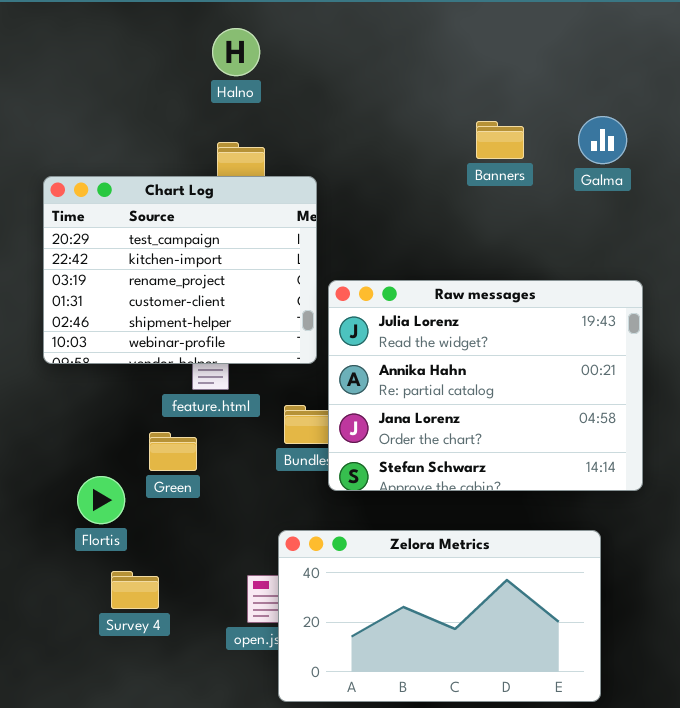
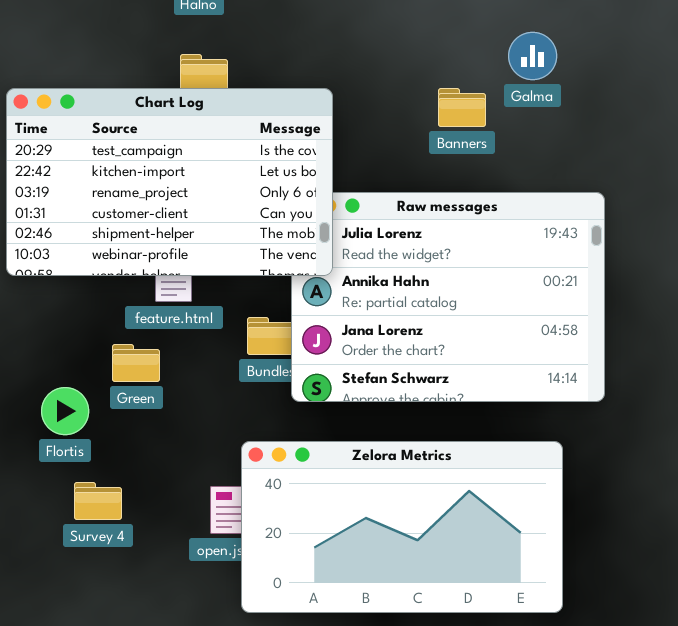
Galma: [578,116,627,164] -> [508,32,557,80], moved
Banners: [476,121,524,159] -> [438,88,486,127], moved
Chart Log: [43,176,317,364] -> [6,88,333,276], resized

